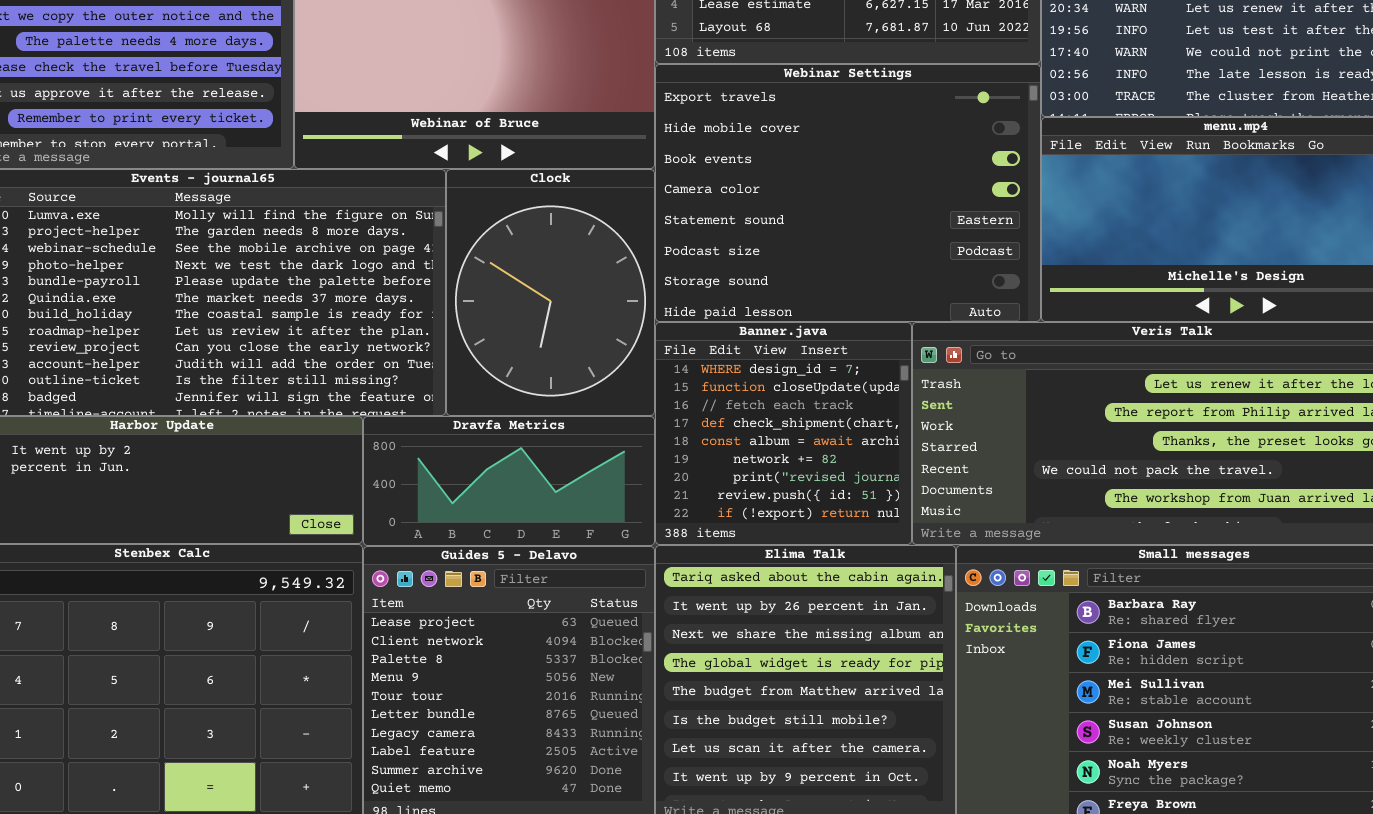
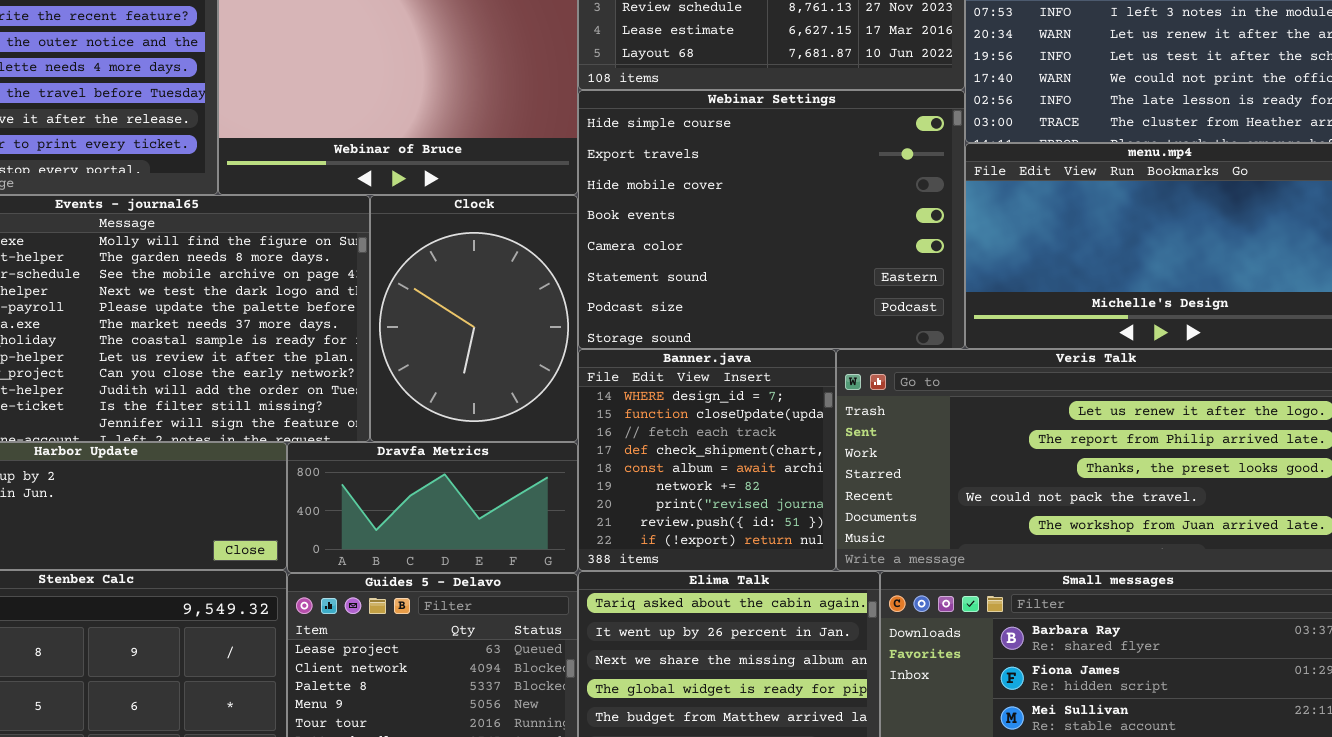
Webinar Settings: [655,64,1041,322] -> [578,90,965,349], scrolled up 1 row

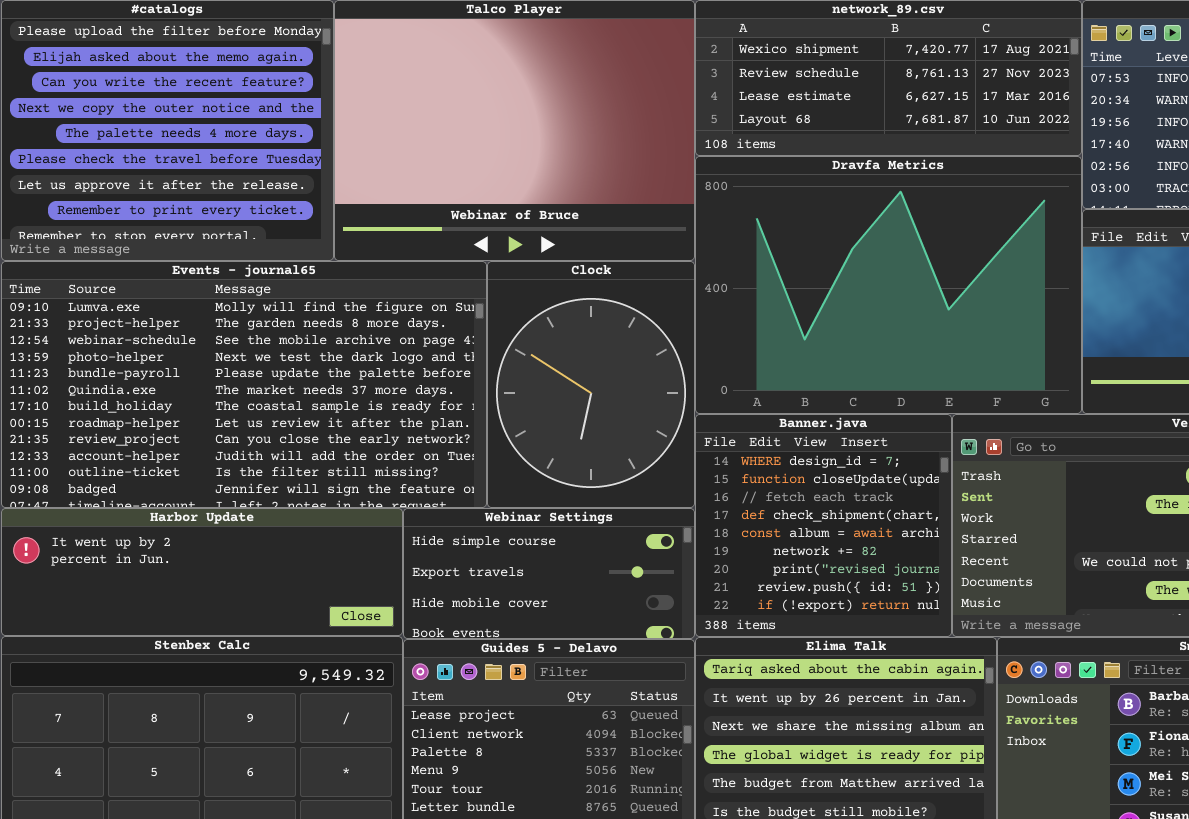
Webinar Settings: [578,90,965,349] -> [403,508,695,639], moved, resized
Dravfa Metrics: [287,442,578,573] -> [695,156,1082,414], moved, resized

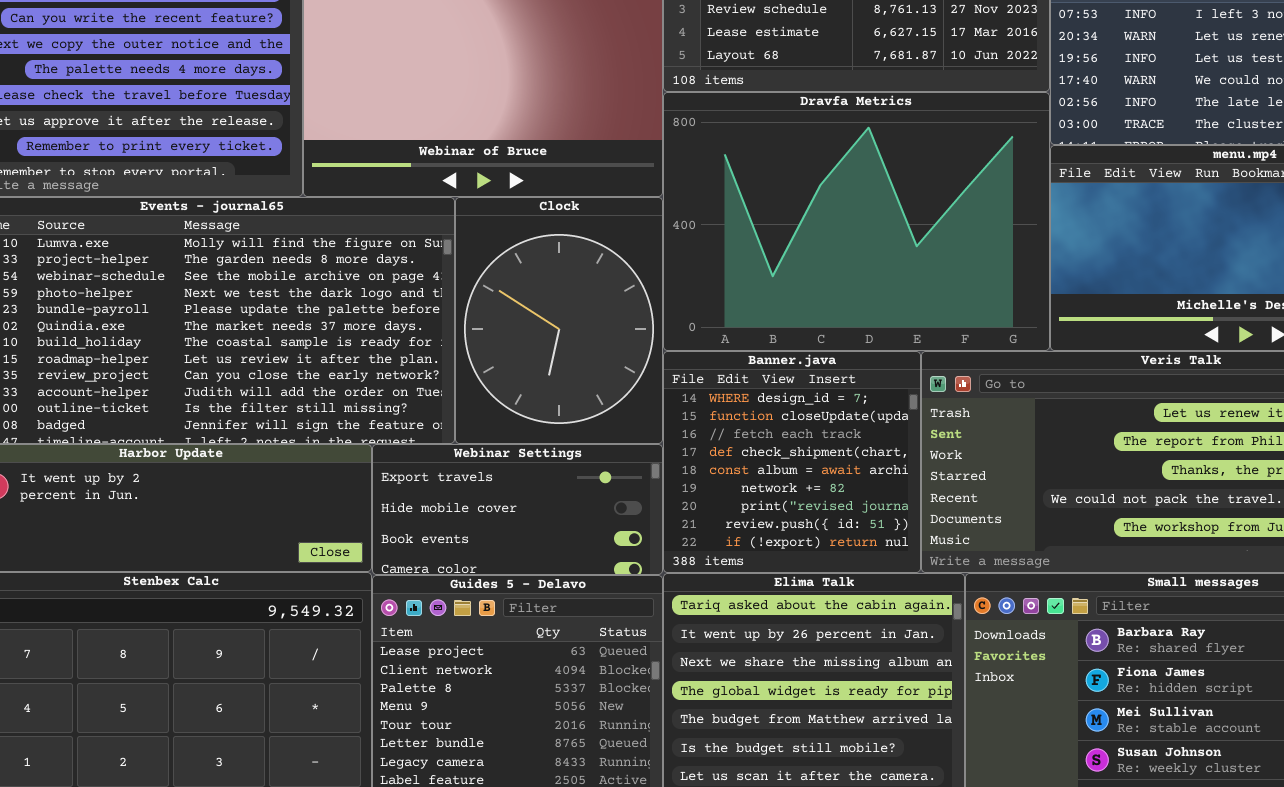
Webinar Settings: [403,508,695,639] -> [372,444,663,575], scrolled down 1 row

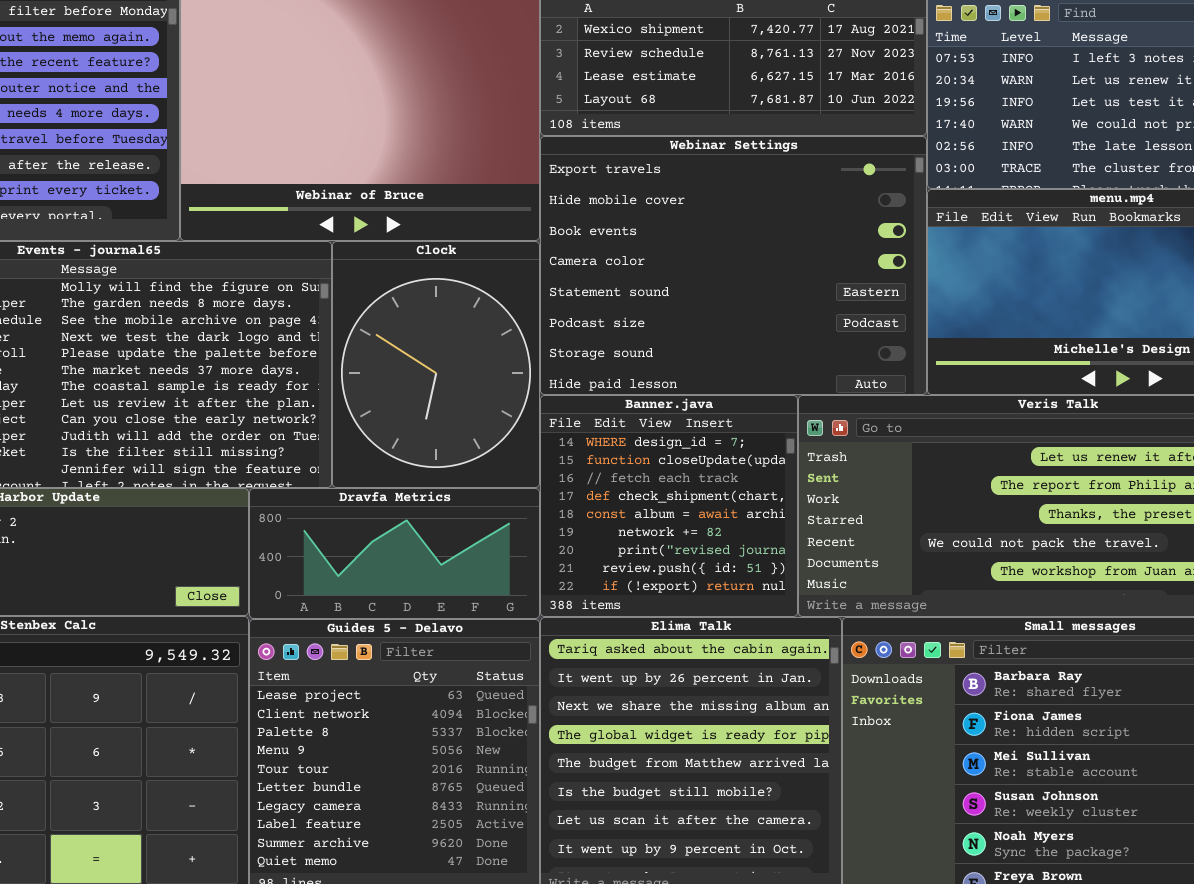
Dravfa Metrics: [663,92,1050,351] -> [249,488,540,619], moved, resized
Webinar Settings: [372,444,663,575] -> [540,136,927,395], moved, resized

